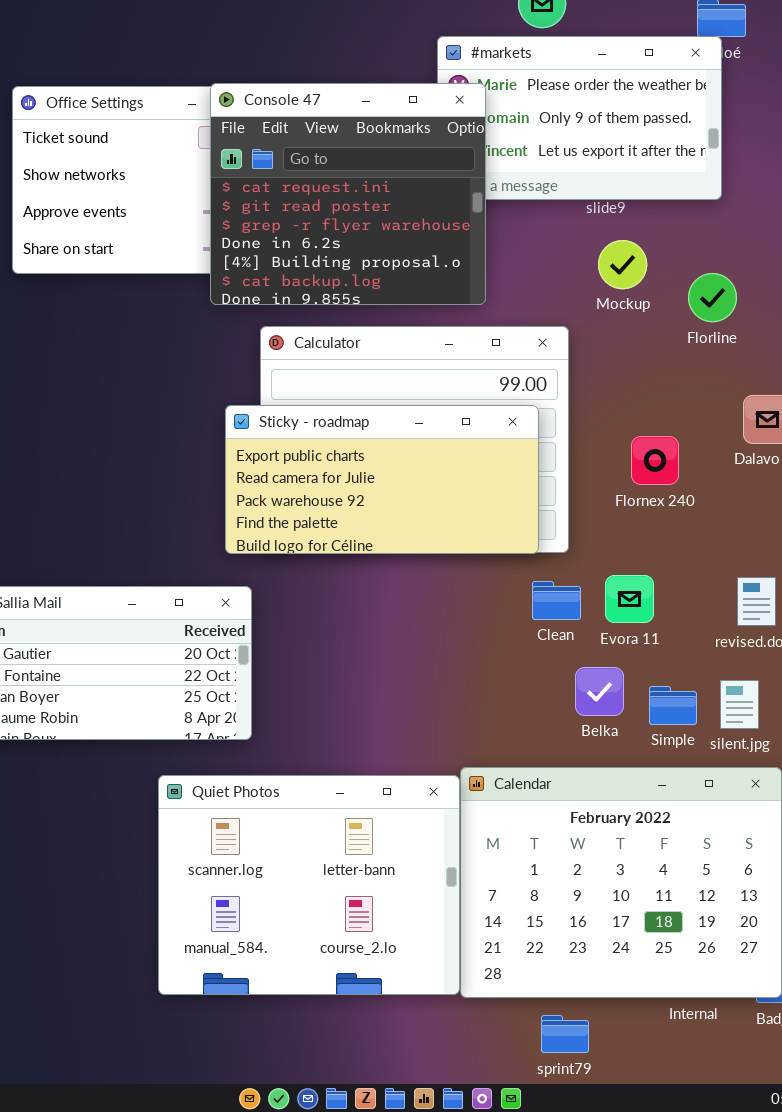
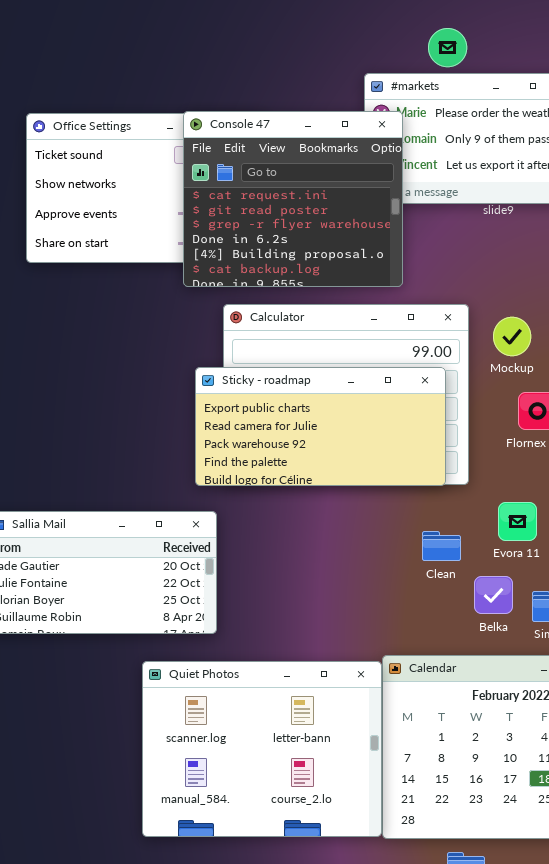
Mockup: [598,240,647,289] -> [493,317,531,356], moved
Clean: [532,581,581,620] -> [422,531,461,561], moved

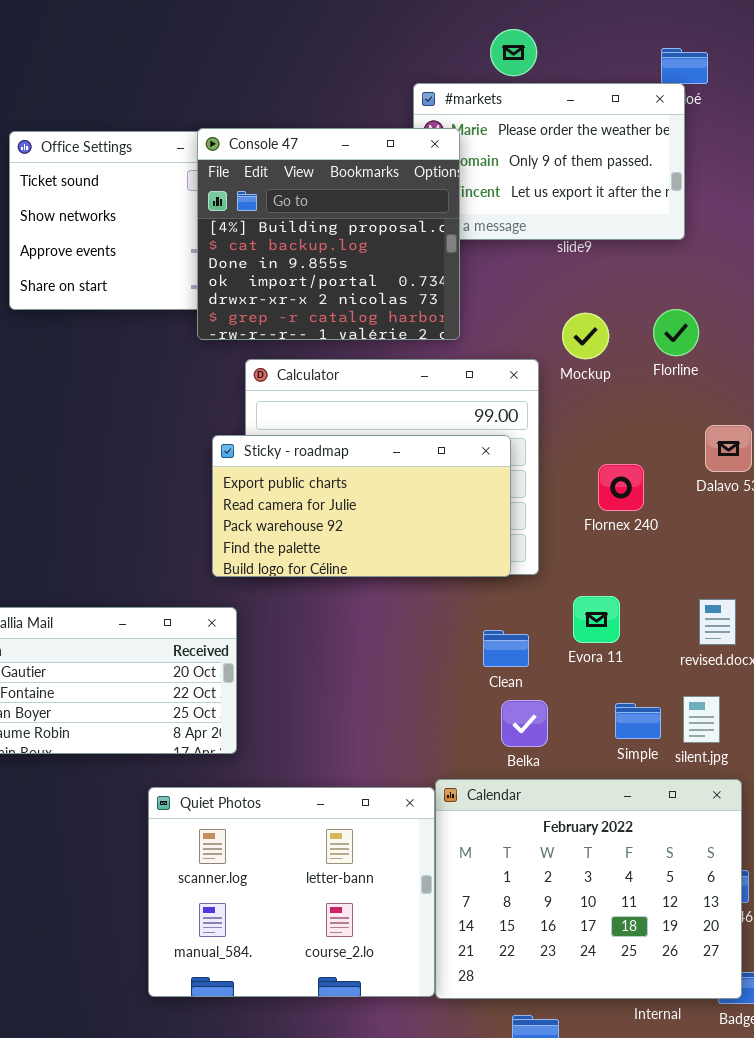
Console 47: [183,111,403,287] -> [197,128,460,340], scrolled down 4 rows
Mockup: [493,317,531,356] -> [562,313,609,359], moved
Belka: [474,576,513,614] -> [501,700,548,747], moved

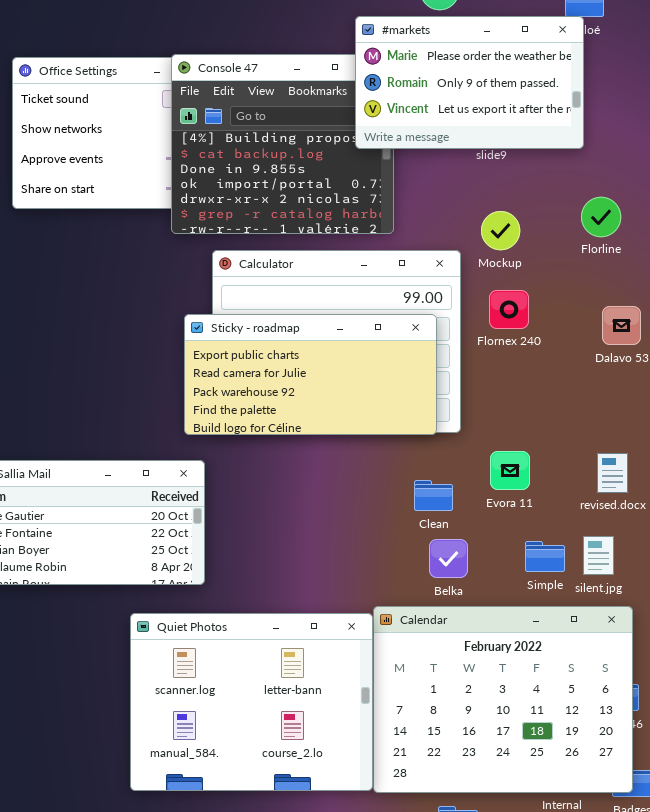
#markets: [413,83,685,240] -> [355,16,584,149], raised
Florline: [653,309,699,356] -> [581,197,621,237], moved
Flornex 240: [598,464,644,511] -> [489,290,529,329], moved

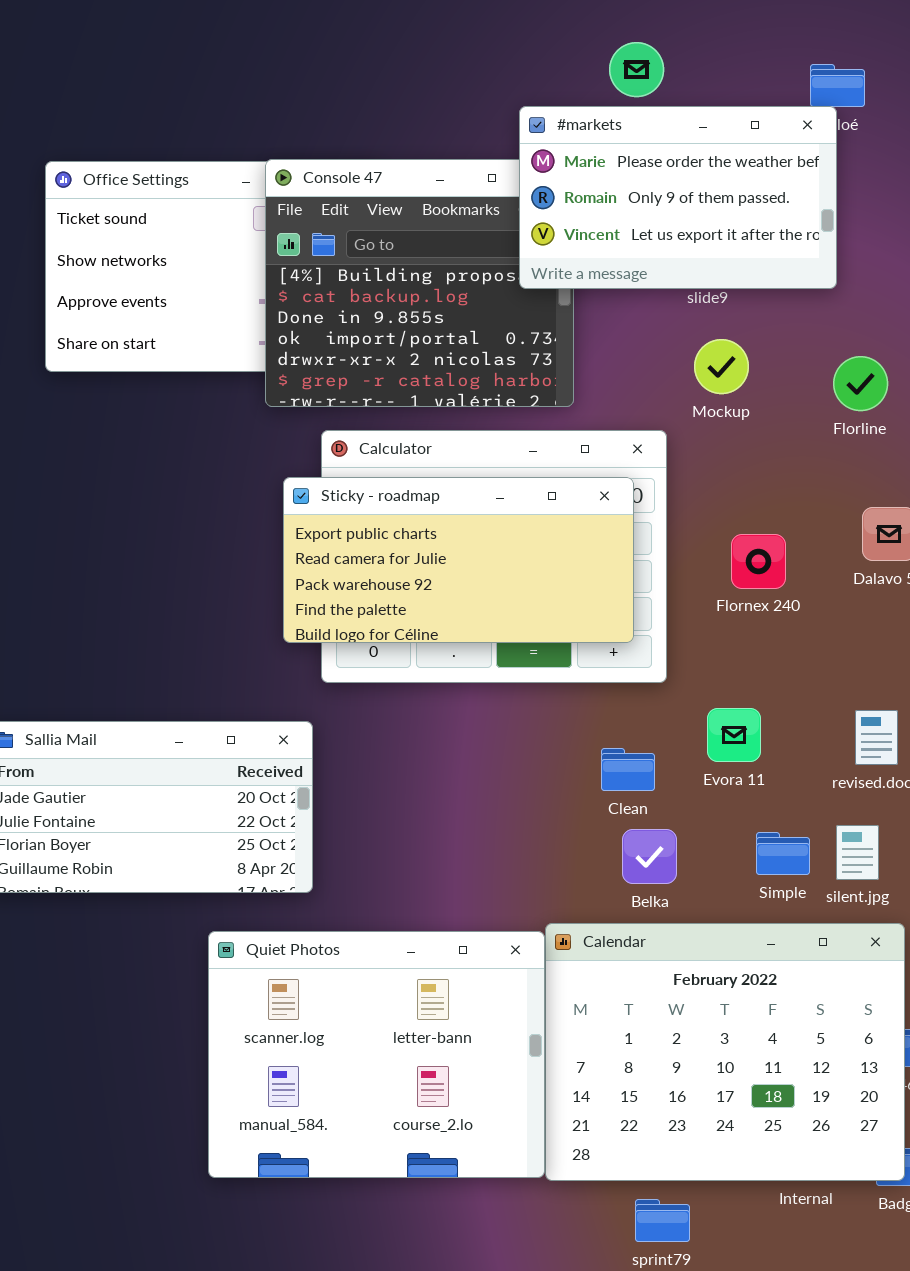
Mockup: [481,211,520,250] -> [694,339,749,394], moved
Flornex 240: [489,290,529,329] -> [731,534,786,589], moved
Sticky - roadmap: [184,314,437,435] -> [283,477,634,643], moved

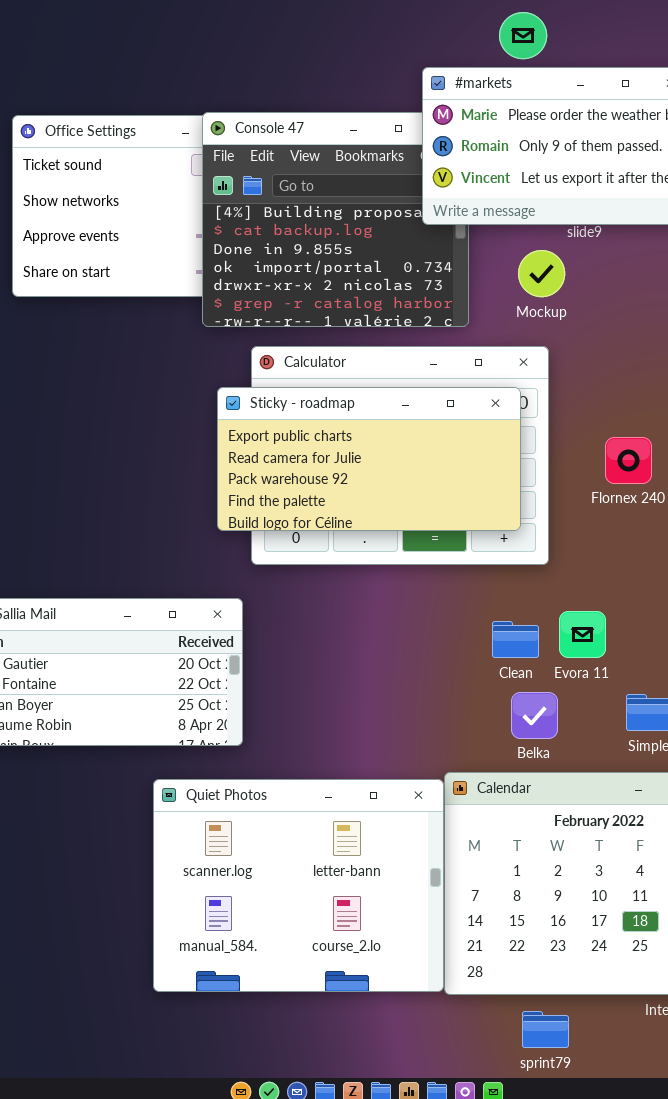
Mockup: [694,339,749,394] -> [518,250,565,297], moved
Evora 11: [707,708,761,762] -> [559,611,606,658], moved

